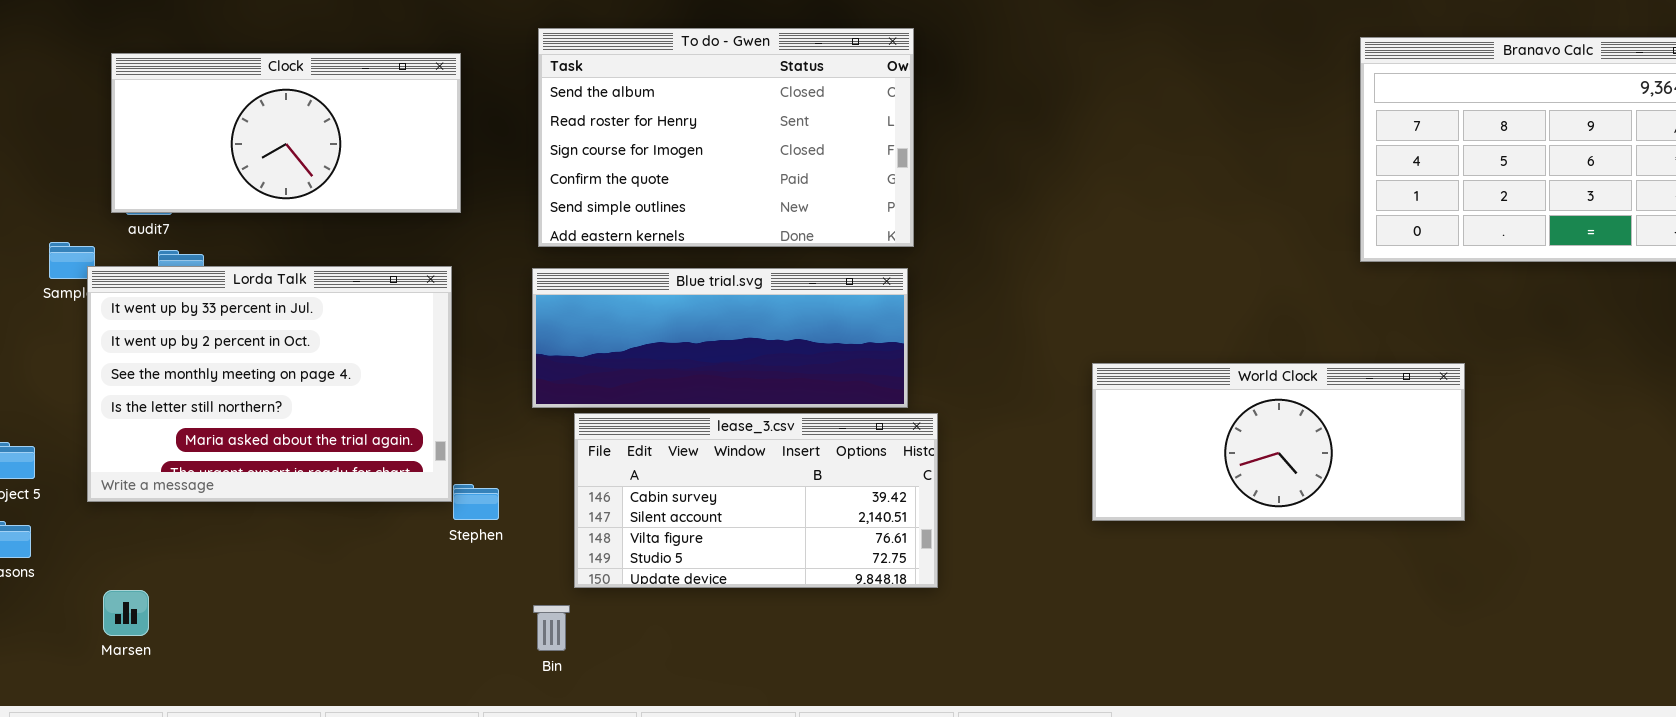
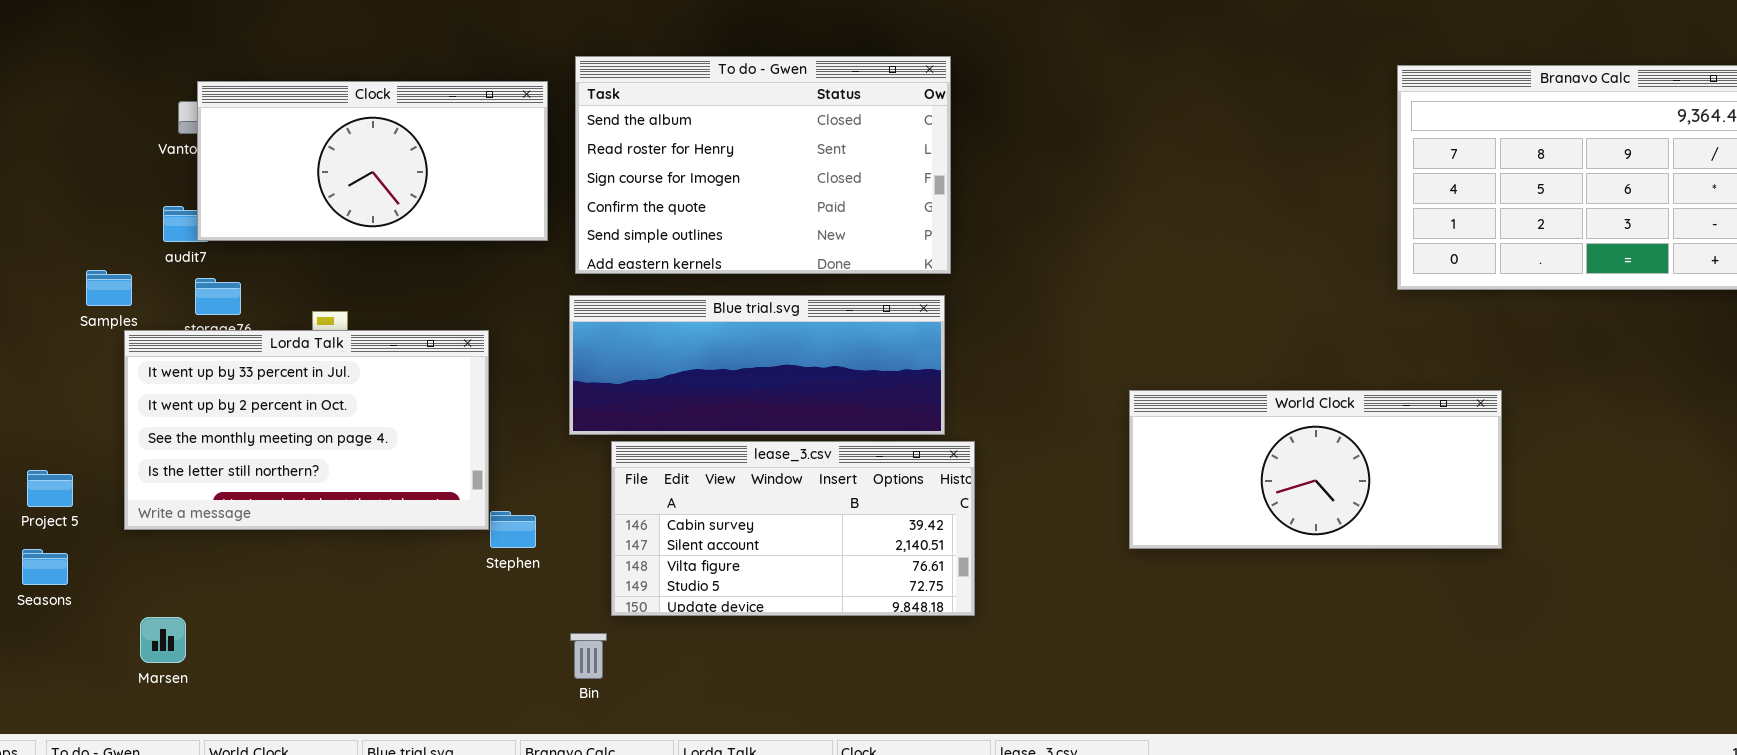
Clock: [111,53,461,213] -> [197,81,548,241], moved
Lorda Talk: [87,266,452,502] -> [124,330,489,530], resized

